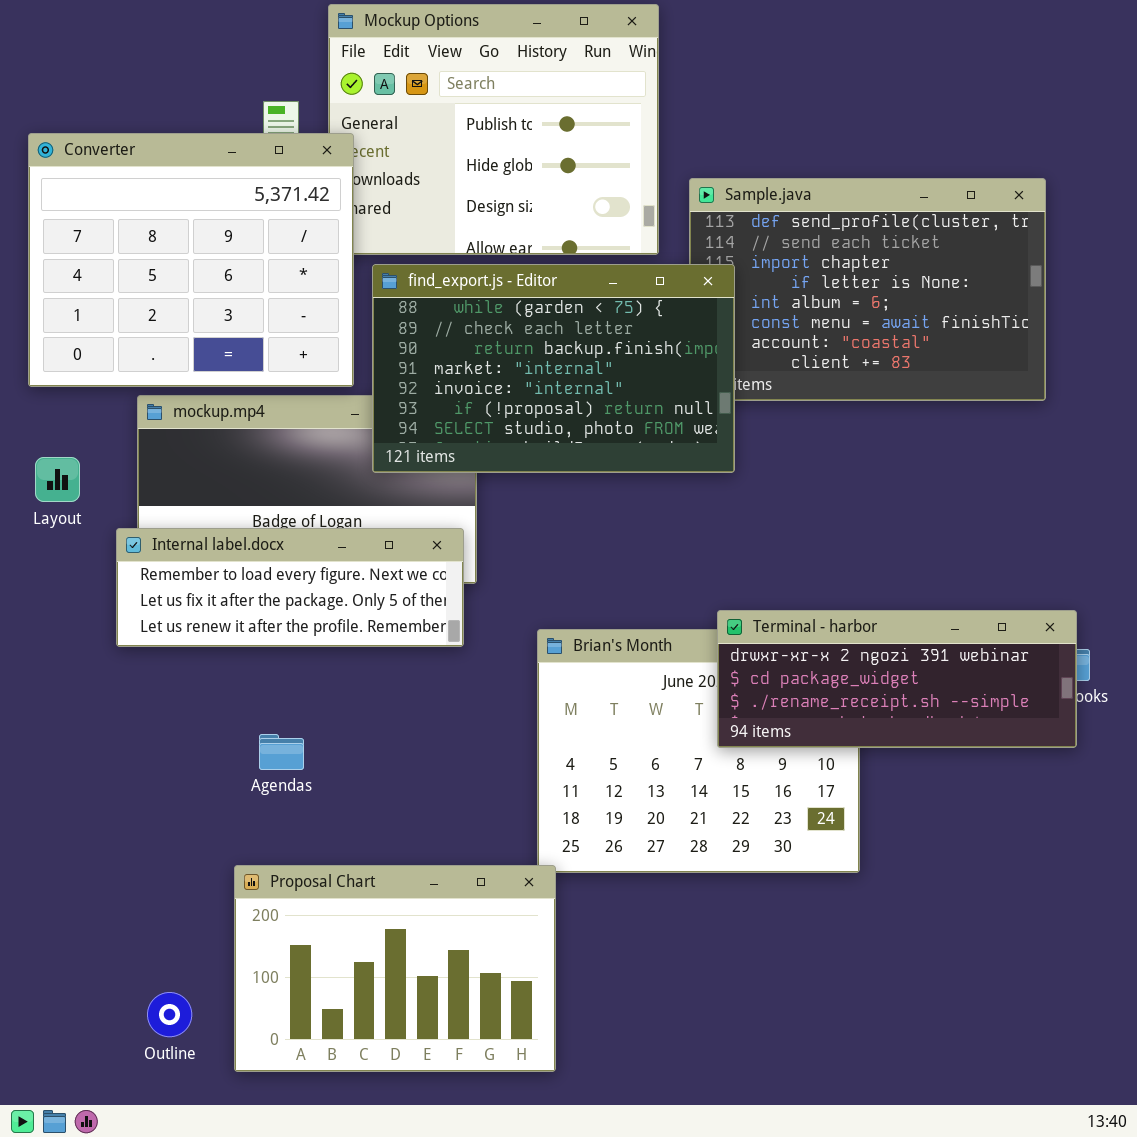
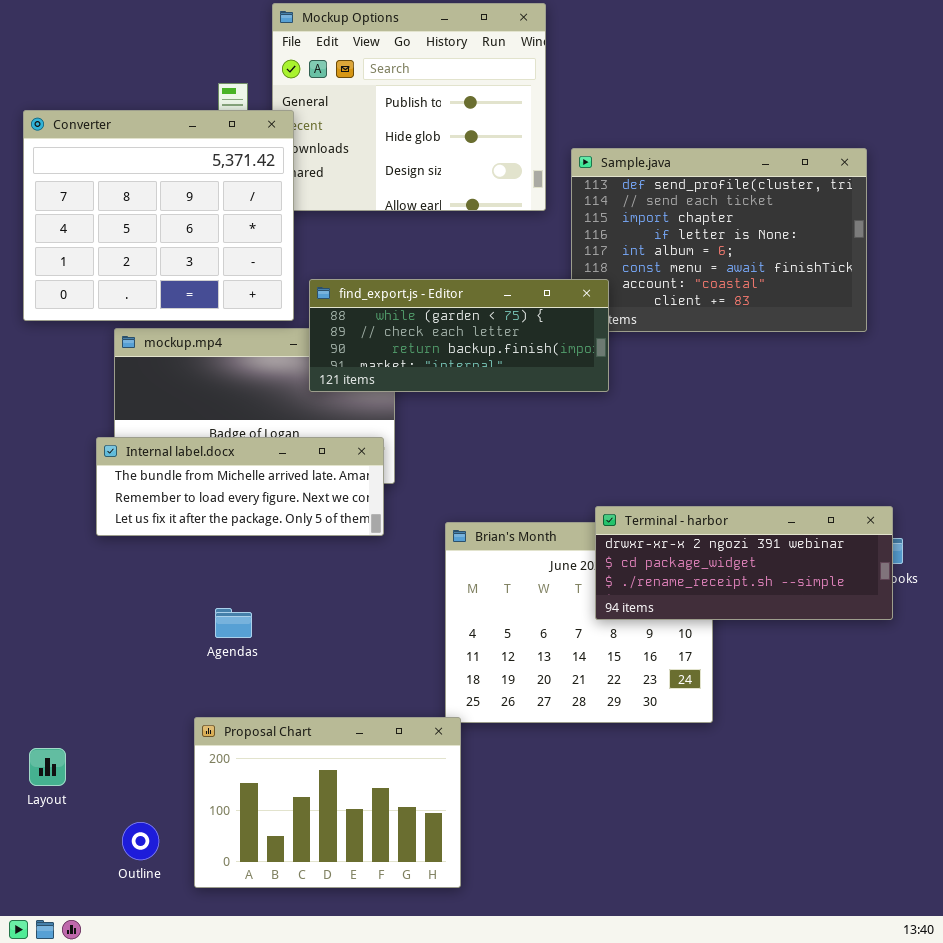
find_export.js - Editor: [372,264,735,473] -> [309,279,609,392], resized
Layout: [35,457,80,502] -> [29,748,66,786], moved
Internal label.docx: [116,528,464,647] -> [96,437,384,536], scrolled up 1 row

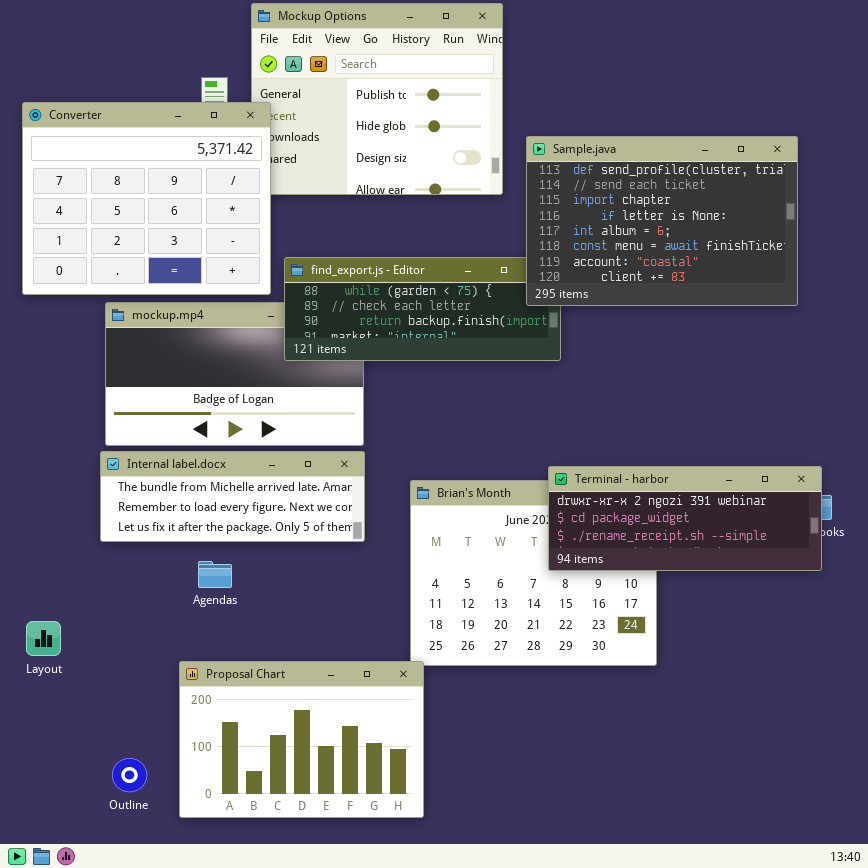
Sample.java: [571,148,867,332] -> [526,136,798,306], raised
Internal label.docx: [96,437,384,536] -> [100,451,365,542], moved
Layout: [29,748,66,786] -> [26,621,61,656], moved

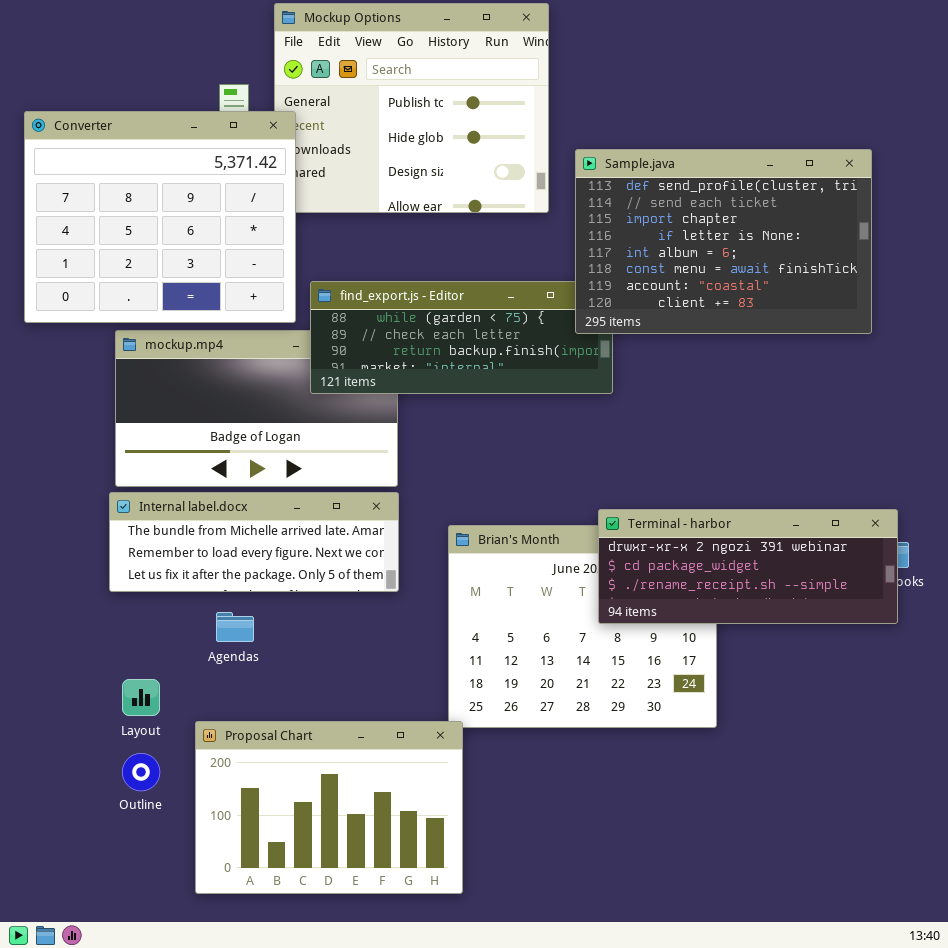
Layout: [26,621,61,656] -> [122,679,160,716], moved
Outline: [112,758,147,792] -> [122,753,160,791], moved

